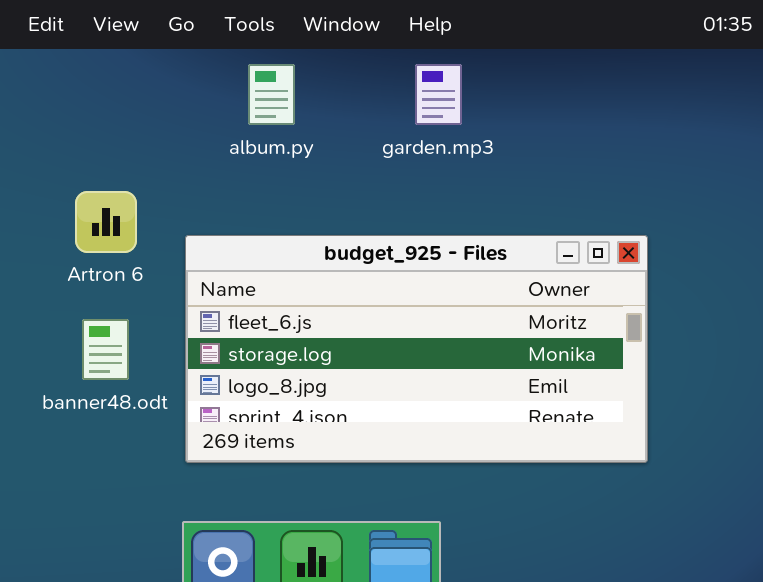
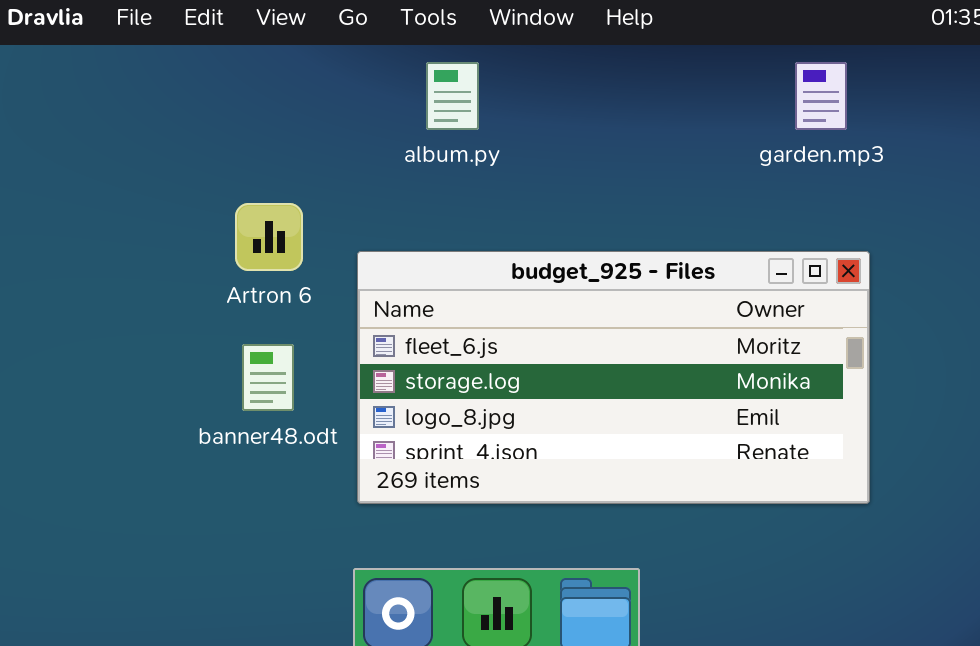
garden.mp3: [415,64,462,125] -> [795,62,847,130], moved

